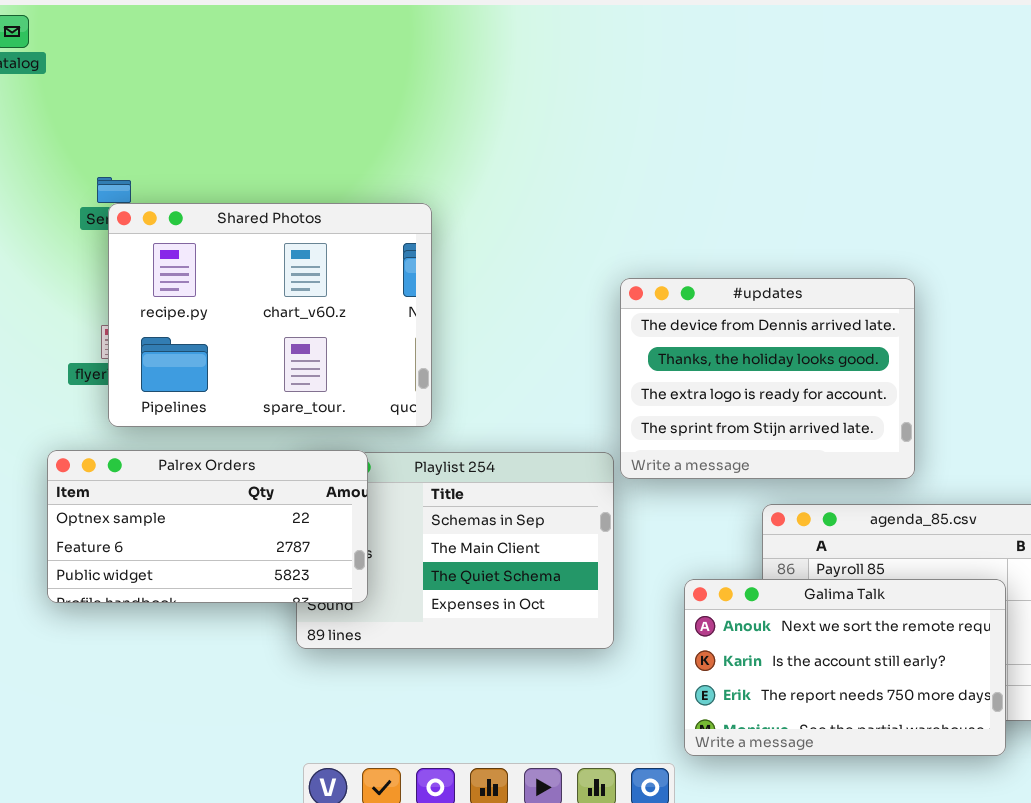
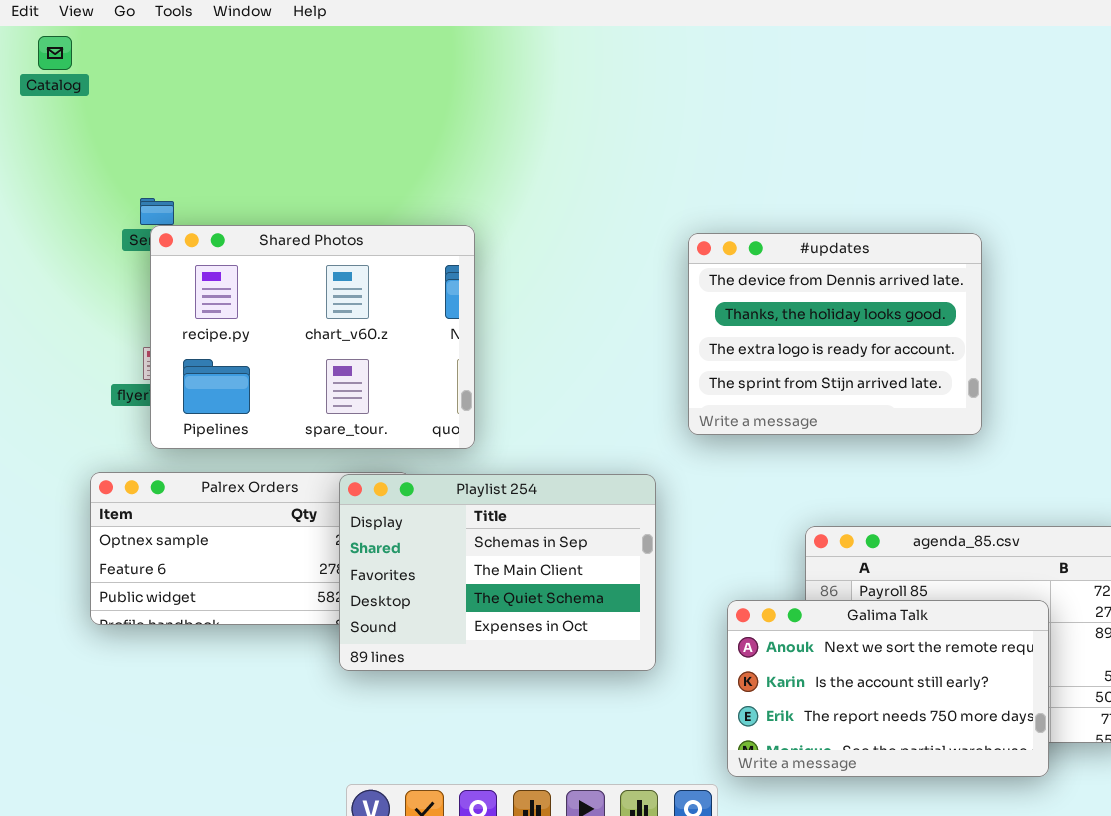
#updates: [620,278,915,479] -> [688,233,982,435], moved
Playlist 254: [296,452,614,649] -> [339,474,656,671], raised

